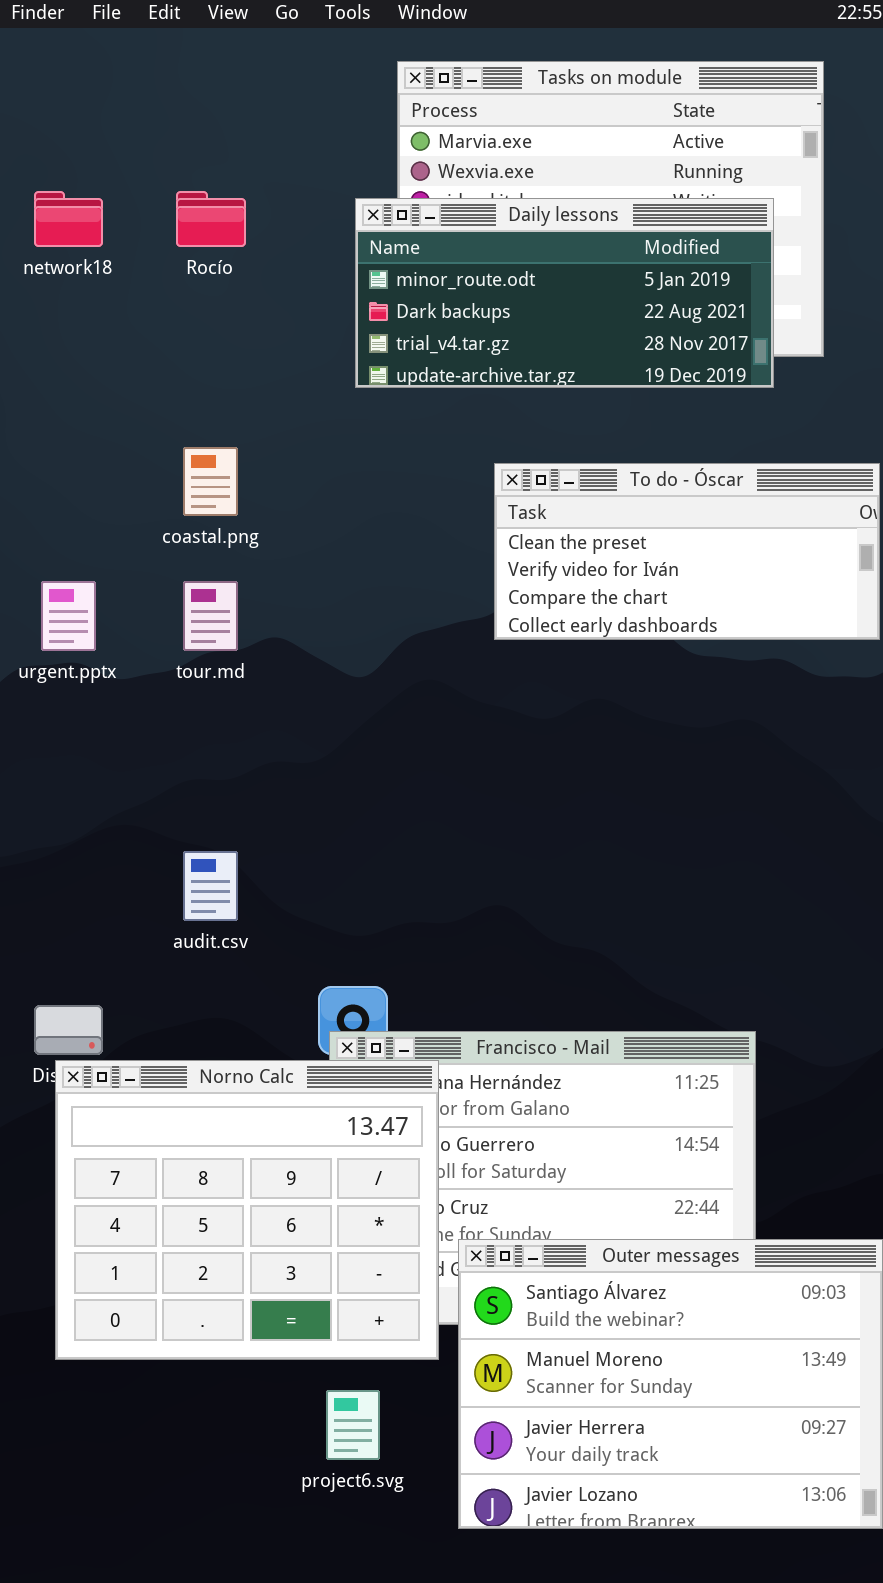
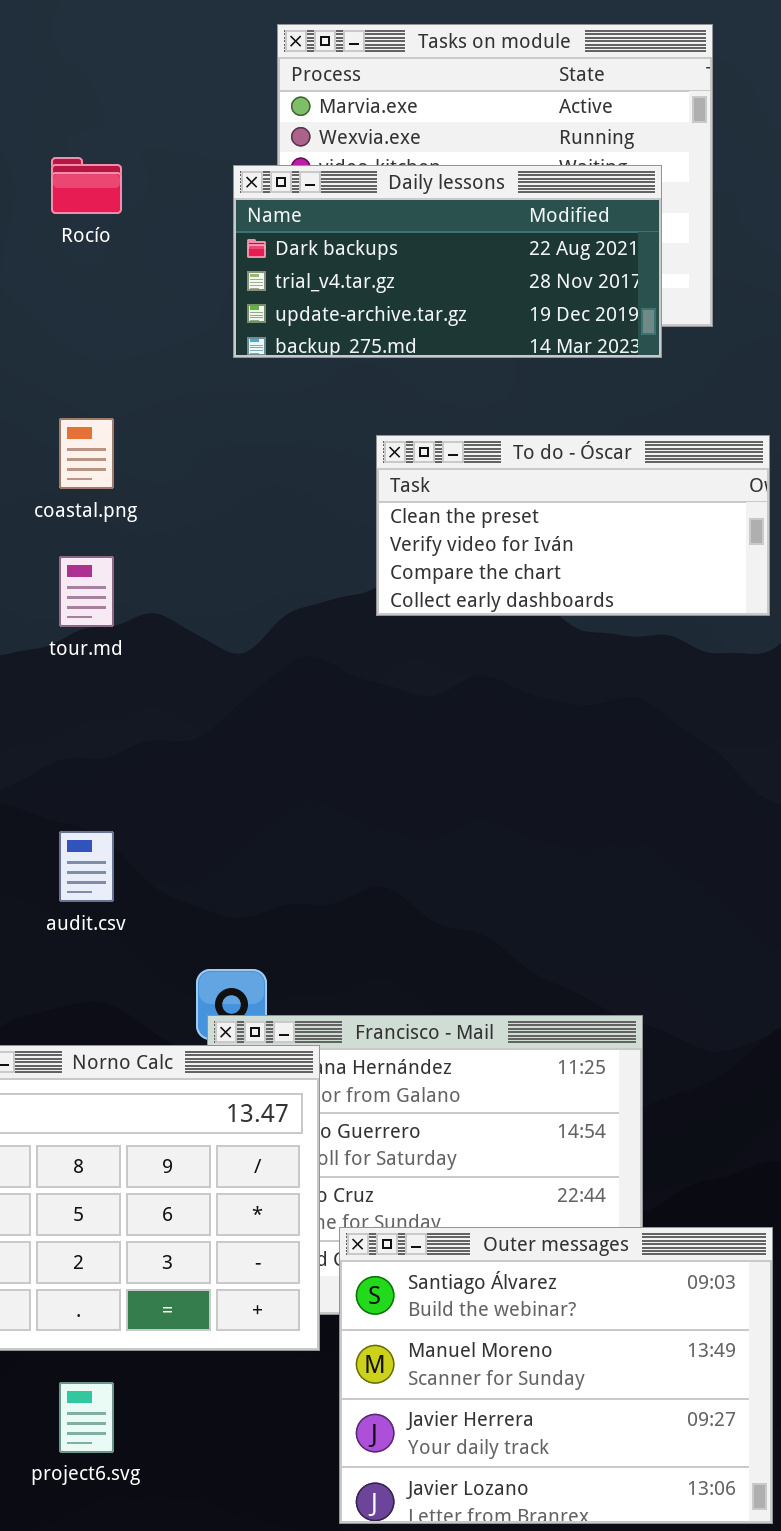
Daily lessons: [355,198,774,388] -> [233,165,662,358], scrolled down 1 row
project6.svg: [326,1390,380,1460] -> [59,1382,114,1453], moved

